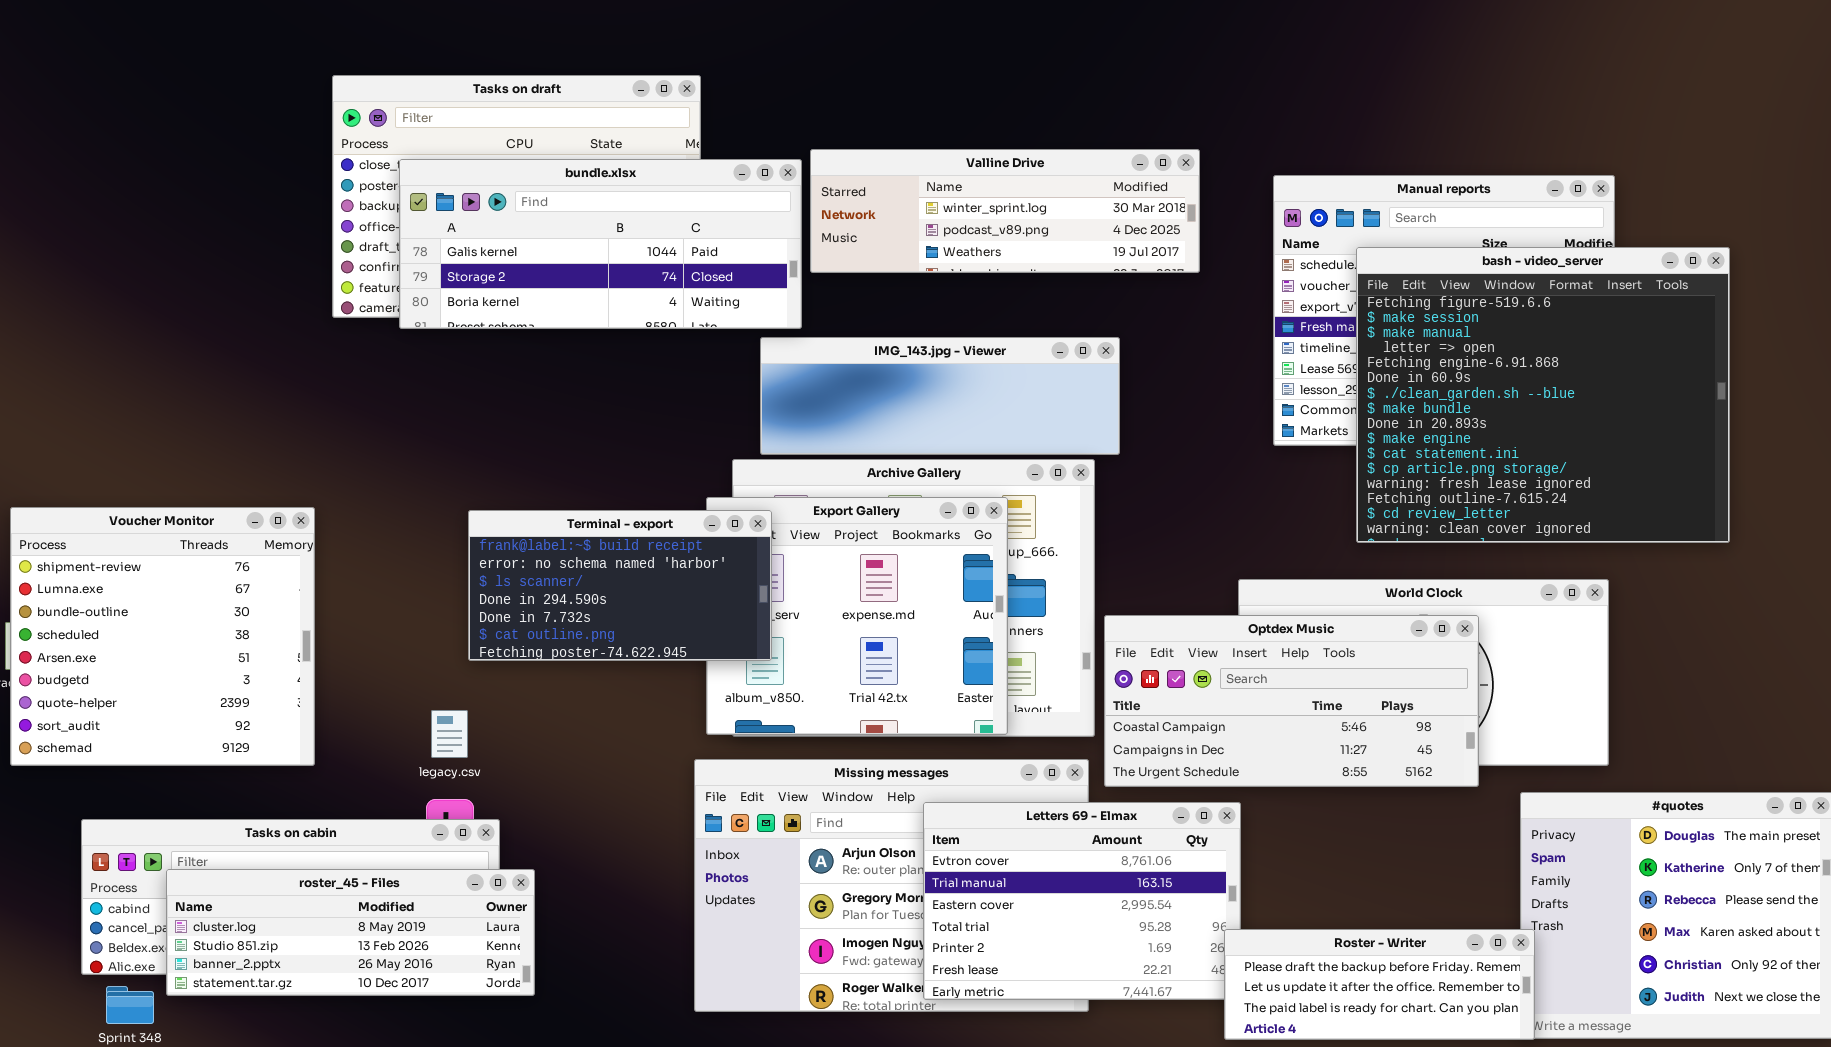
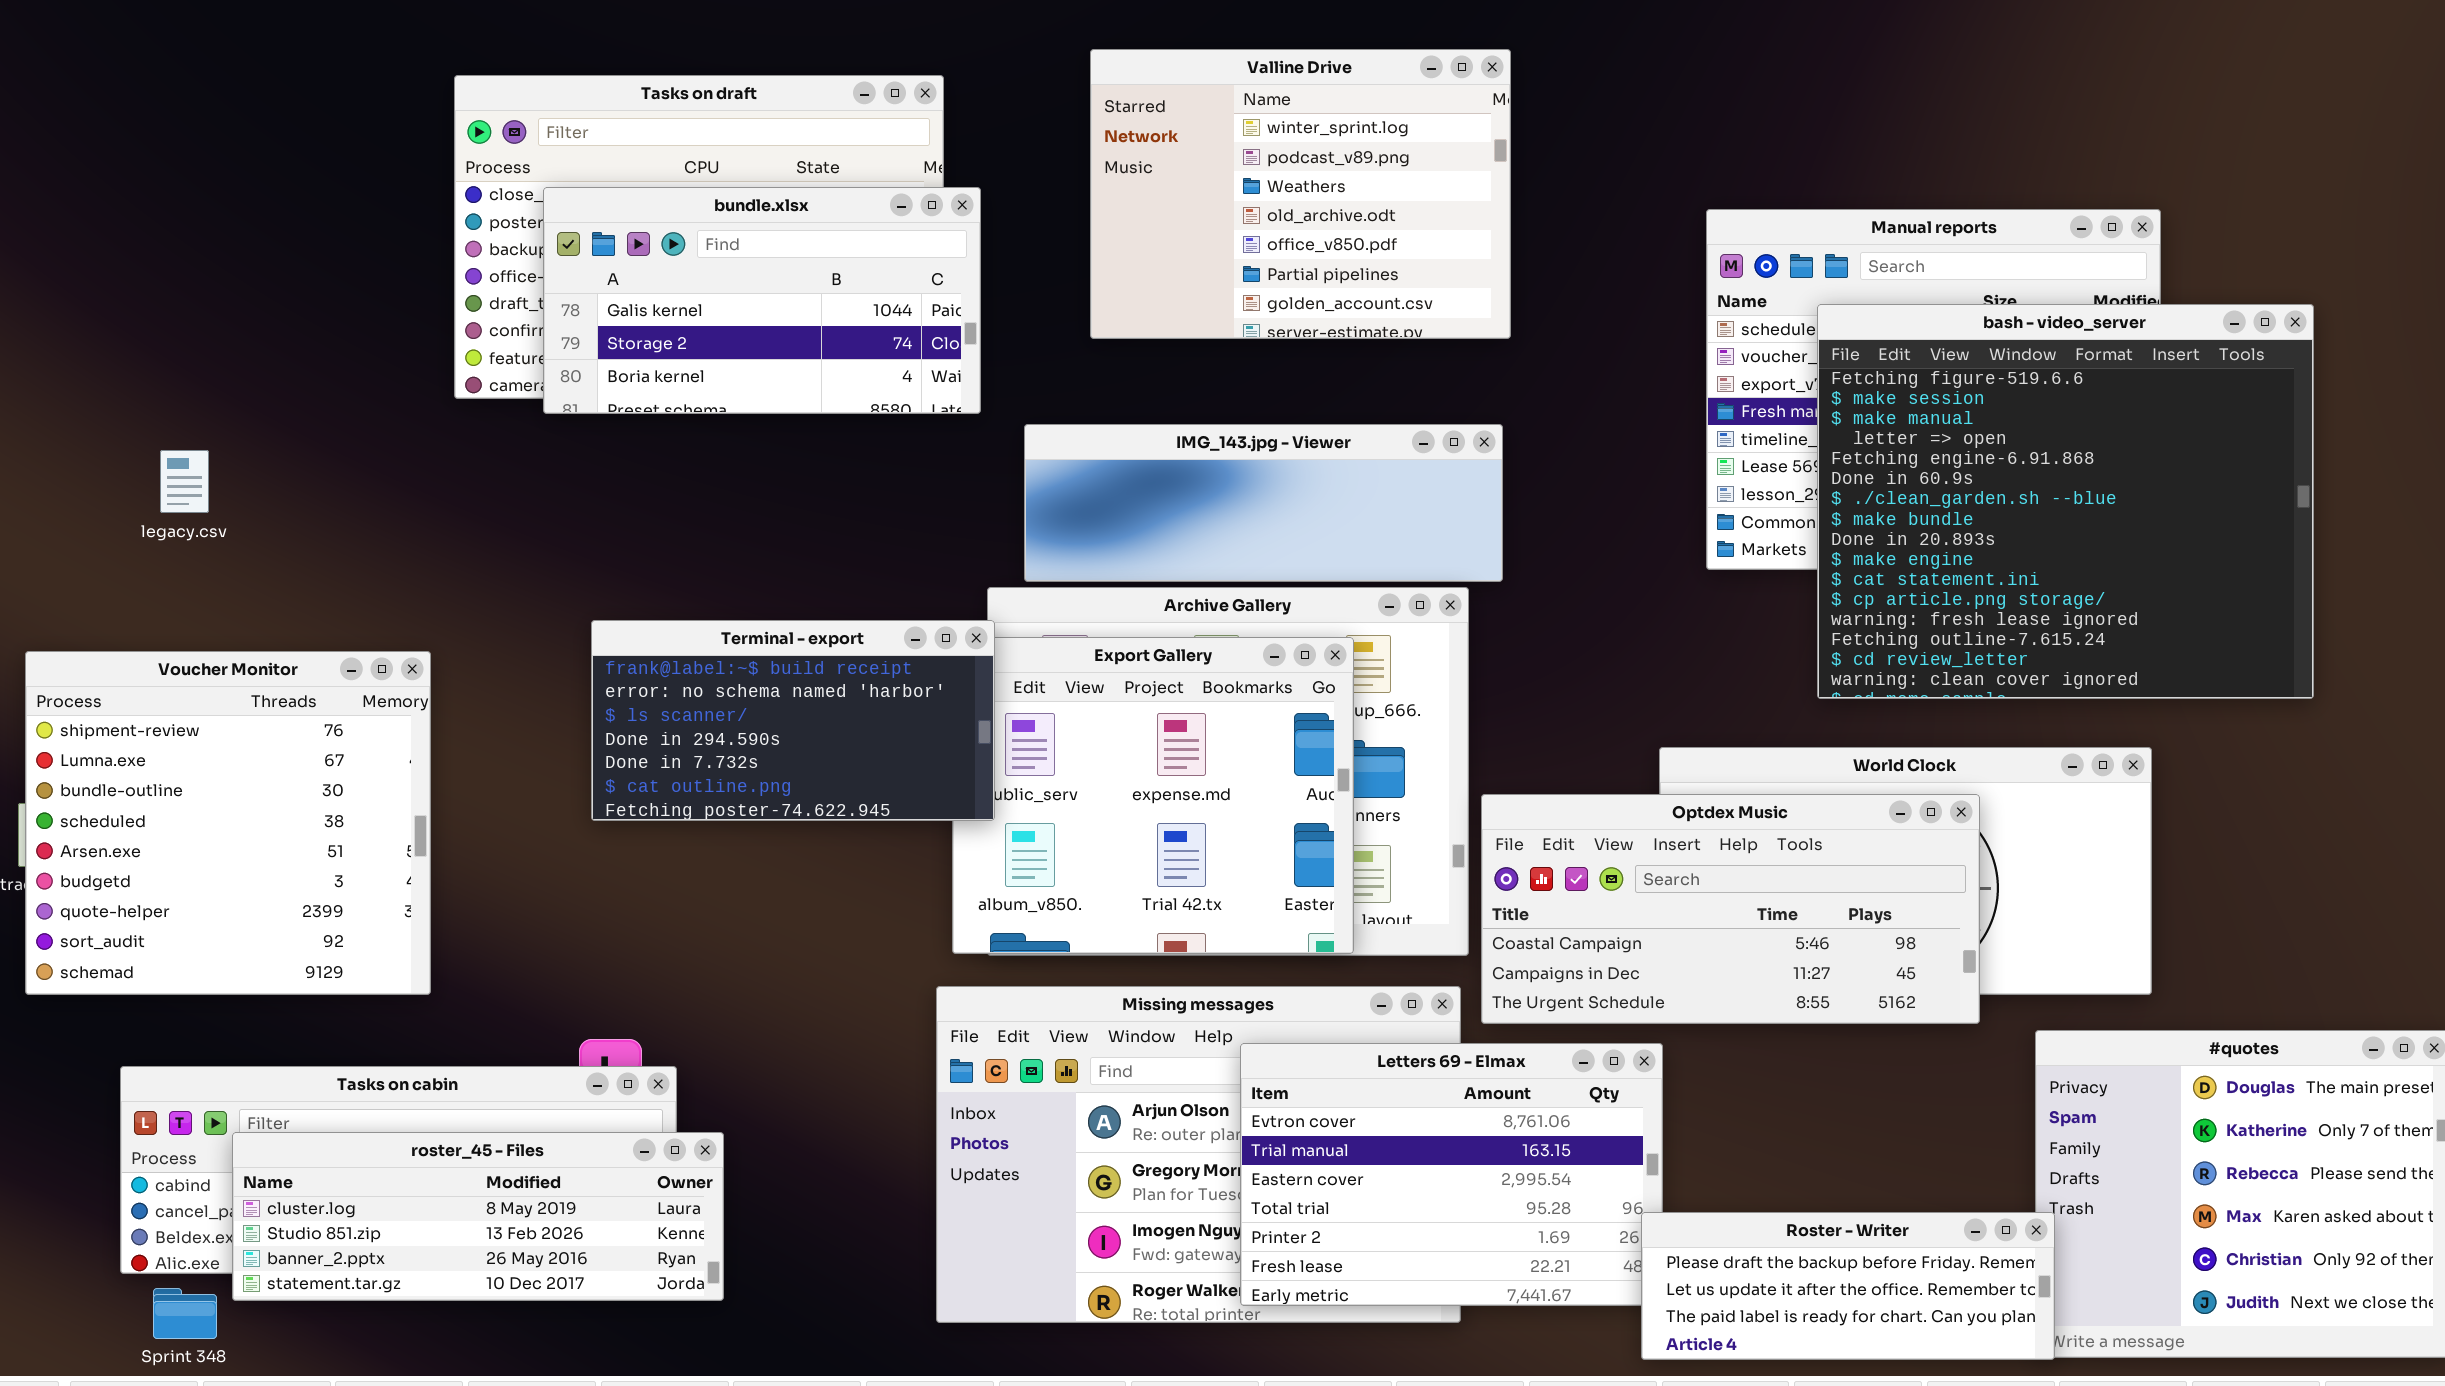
Valline Drive: [810,149,1200,273] -> [1090,49,1511,339], resized
bundle.xlsx: [399,159,802,329] -> [543,187,981,414], resized
Terminal - export: [468,510,772,661] -> [591,620,995,821], moved
legacy.csv: [431,710,468,758] -> [160,450,209,513], moved

